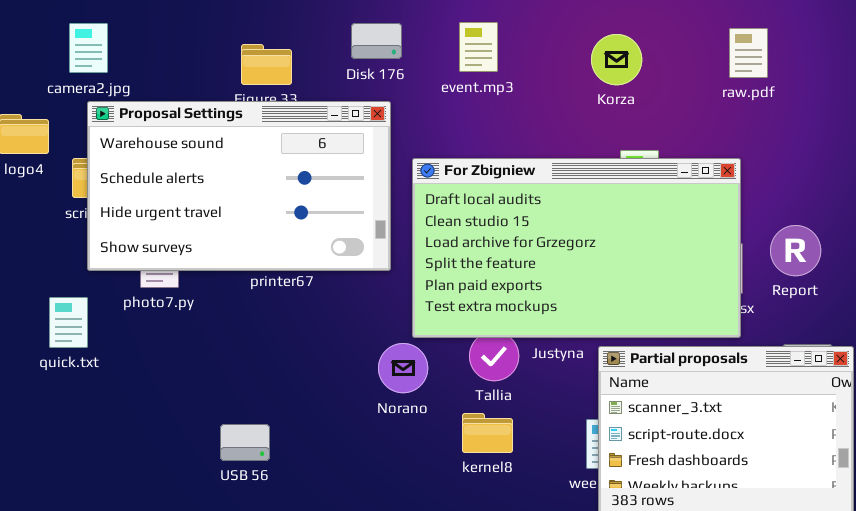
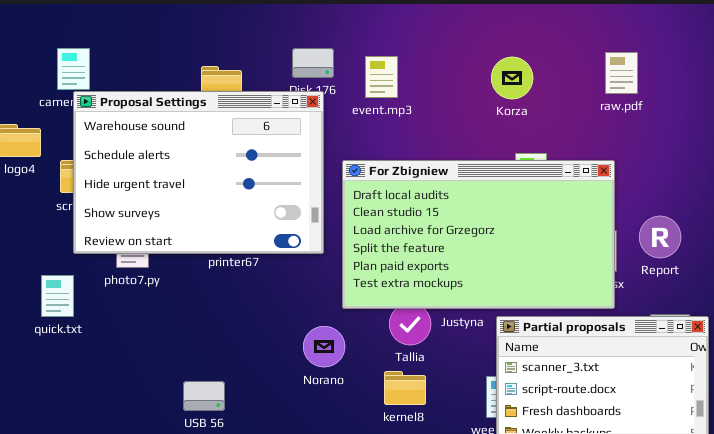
event.mp3: [459,22,498,72] -> [365,56,398,98], moved
Proposal Settings: [87,101,391,271] -> [73,91,324,254], resized
Norano: [378,343,428,393] -> [303,326,345,367], moved

